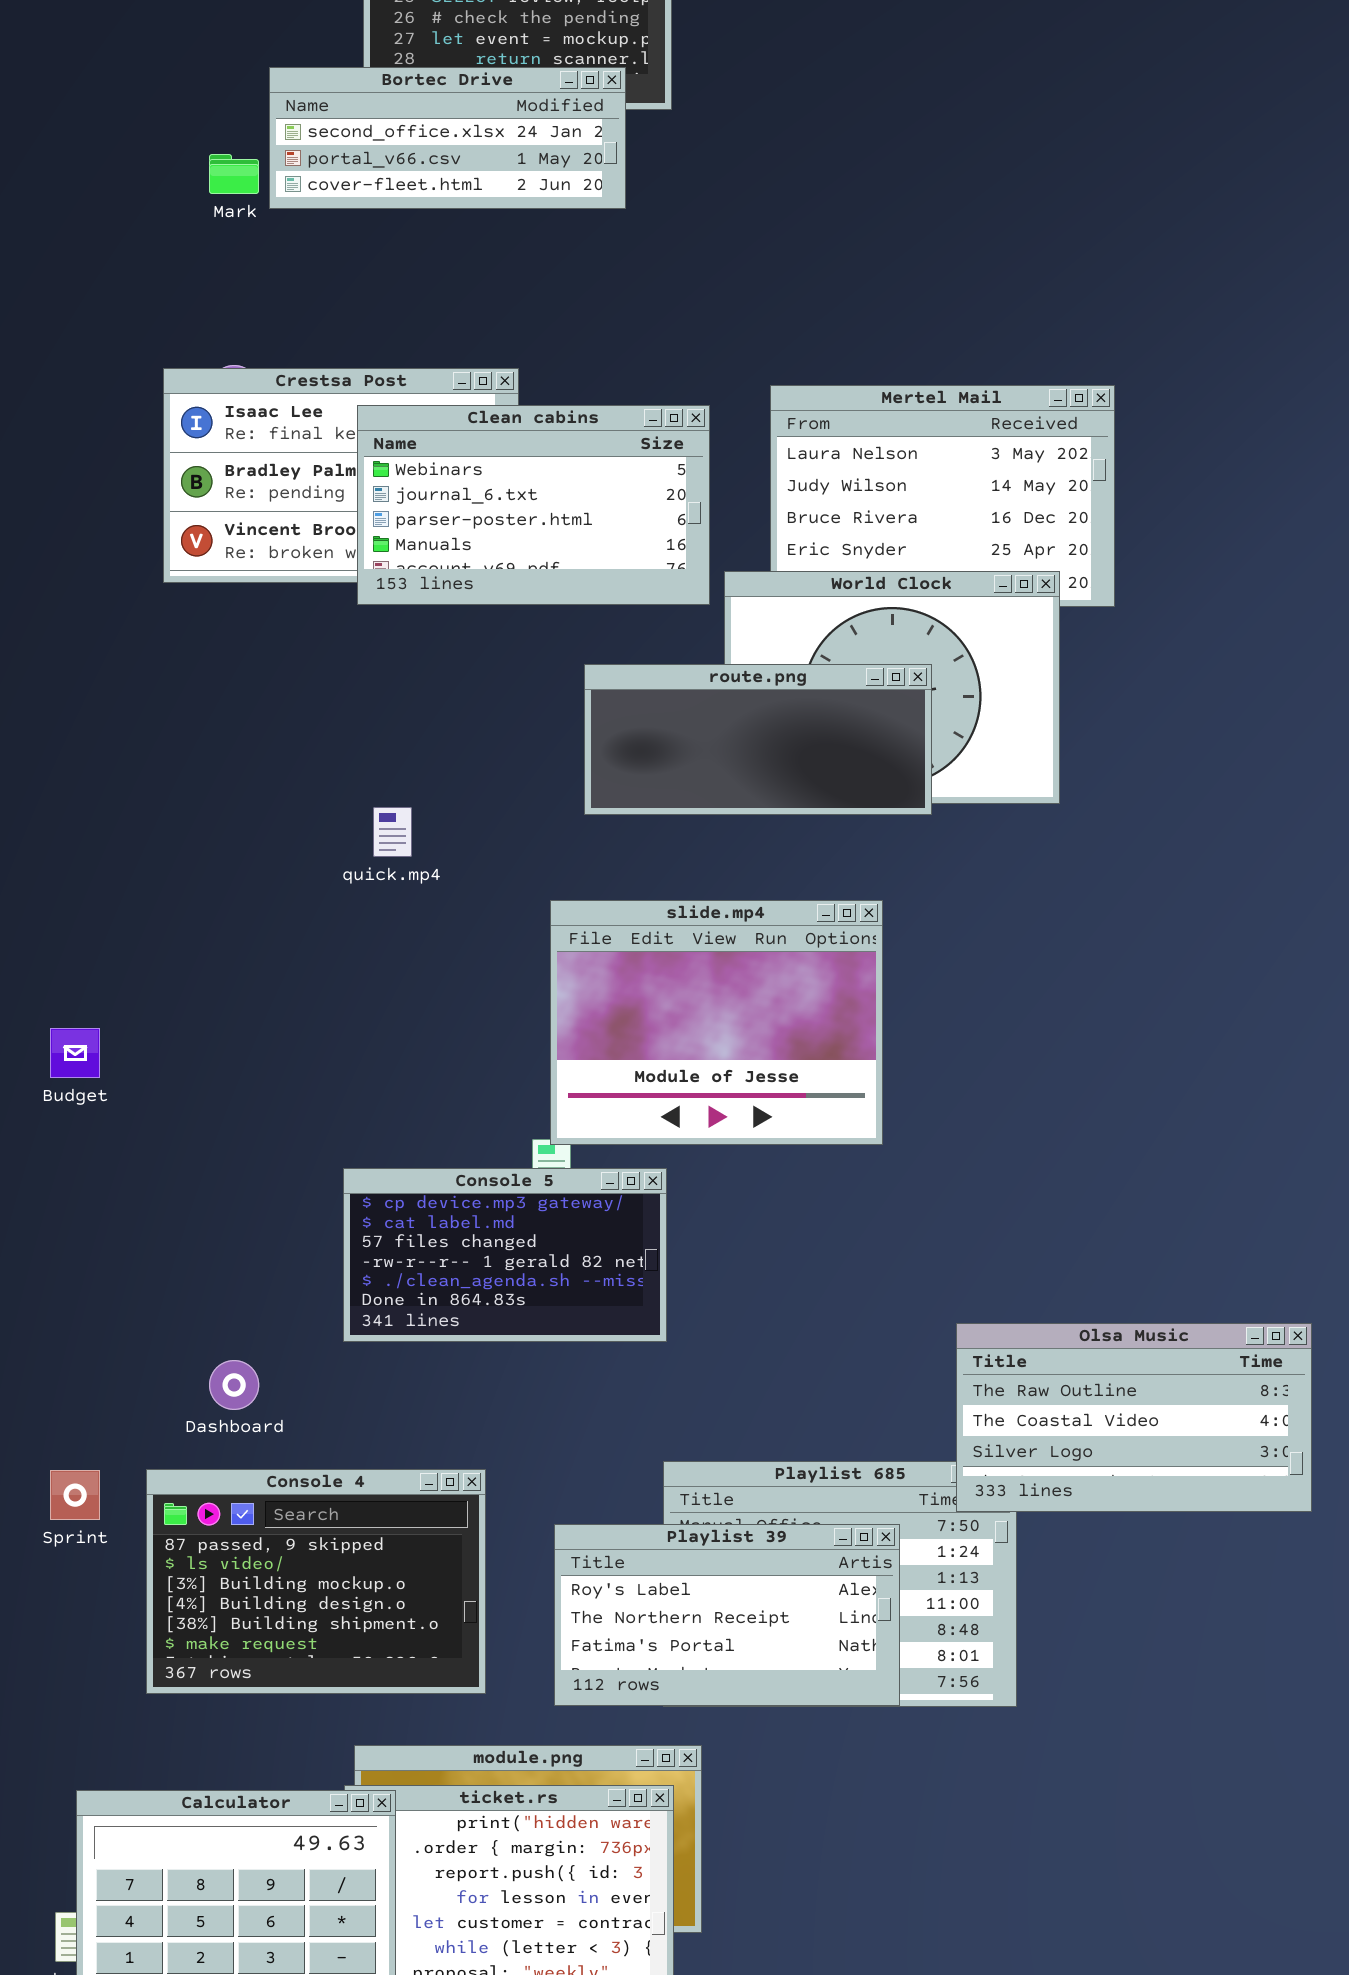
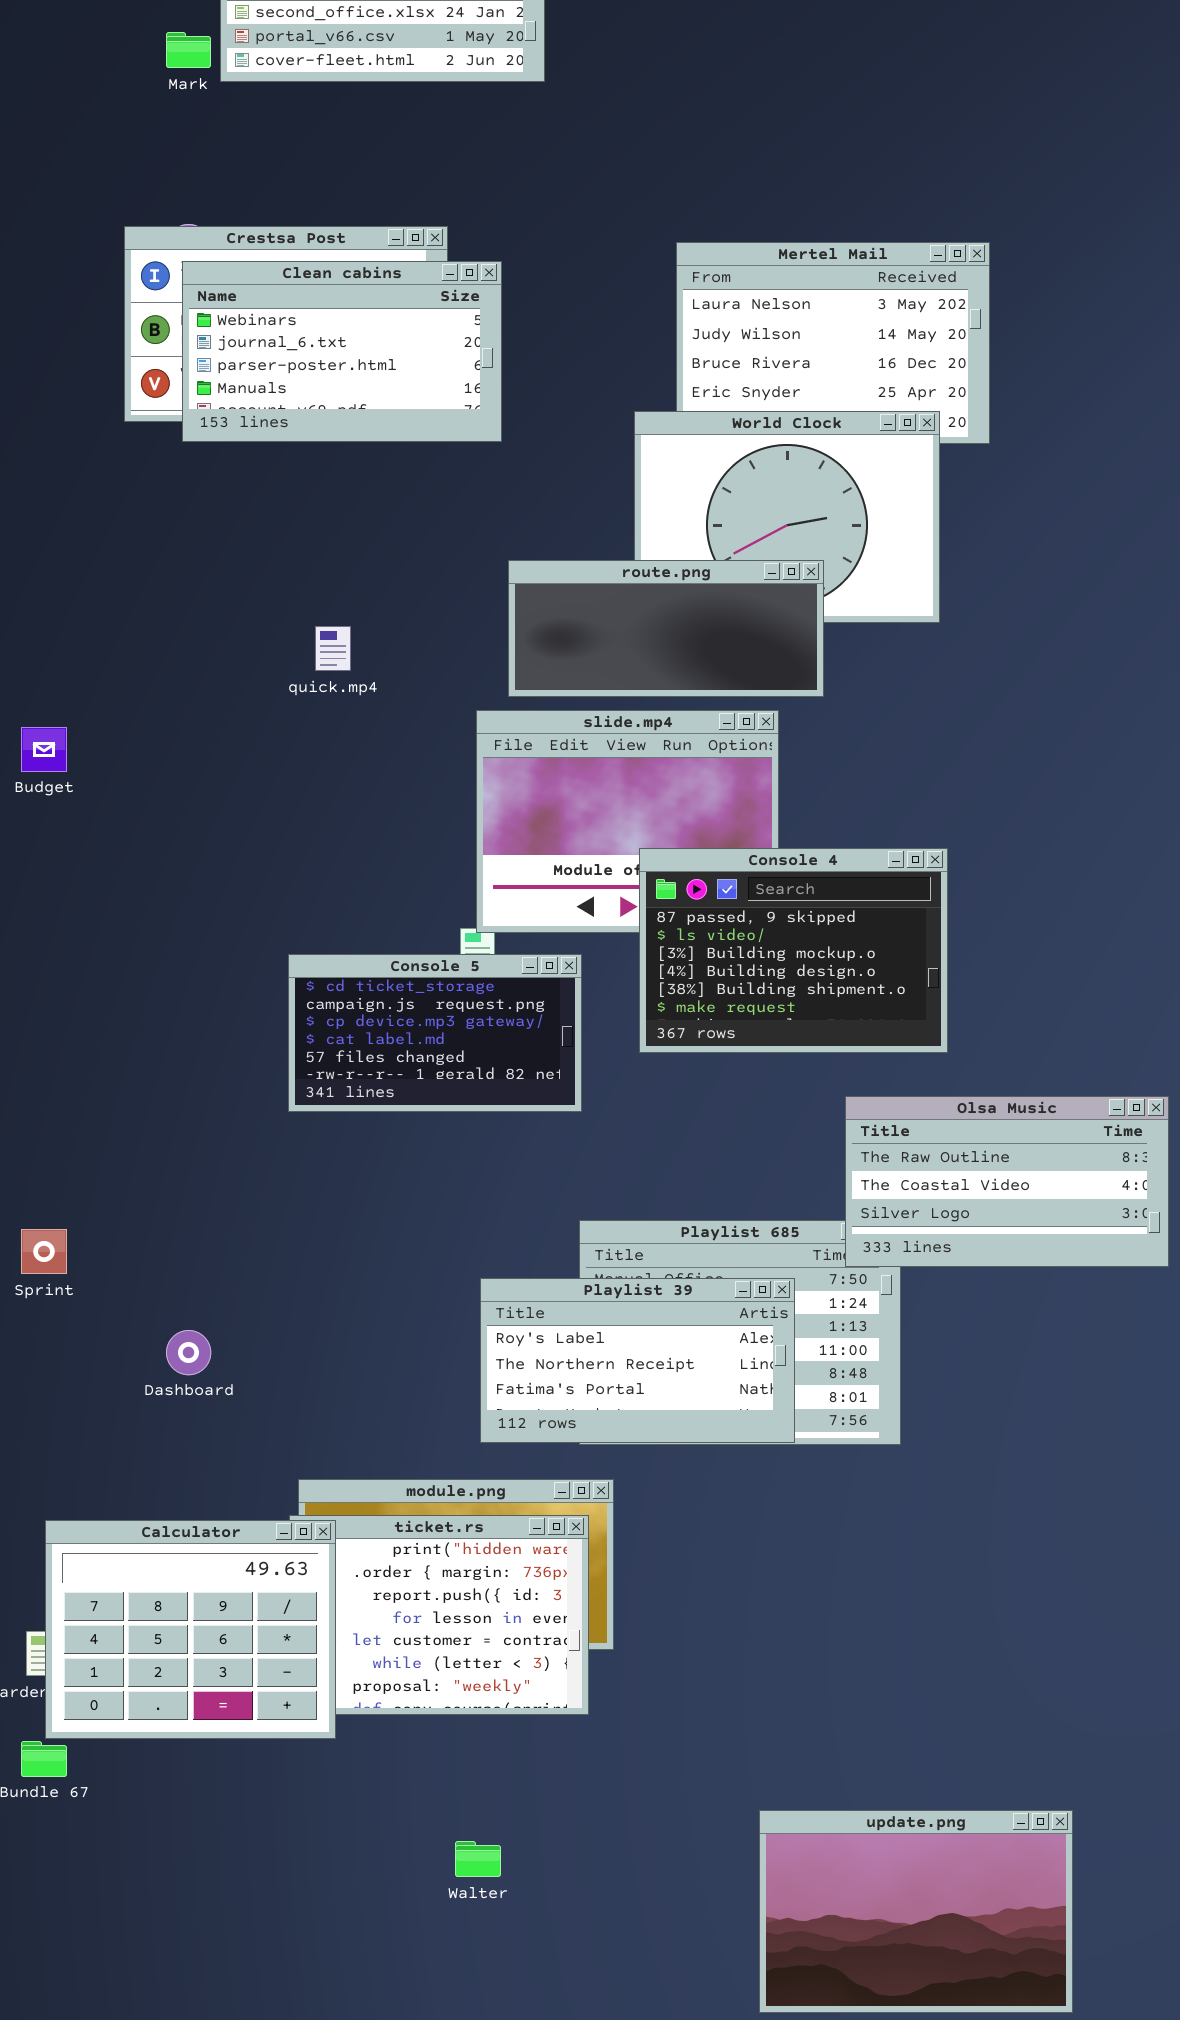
Clean cabins: [357,405,710,605] -> [182,261,502,442], moved
route.png: [584,664,932,815] -> [508,560,824,697], moved
Budget: [50,1028,100,1078] -> [21,727,67,772], moved
Console 5: [343,1168,667,1342] -> [288,954,582,1112], scrolled up 2 rows
Dashboard: [209,1360,259,1410] -> [166,1330,211,1375], moved
Console 4: [146,1469,486,1694] -> [639,848,948,1053], moved

